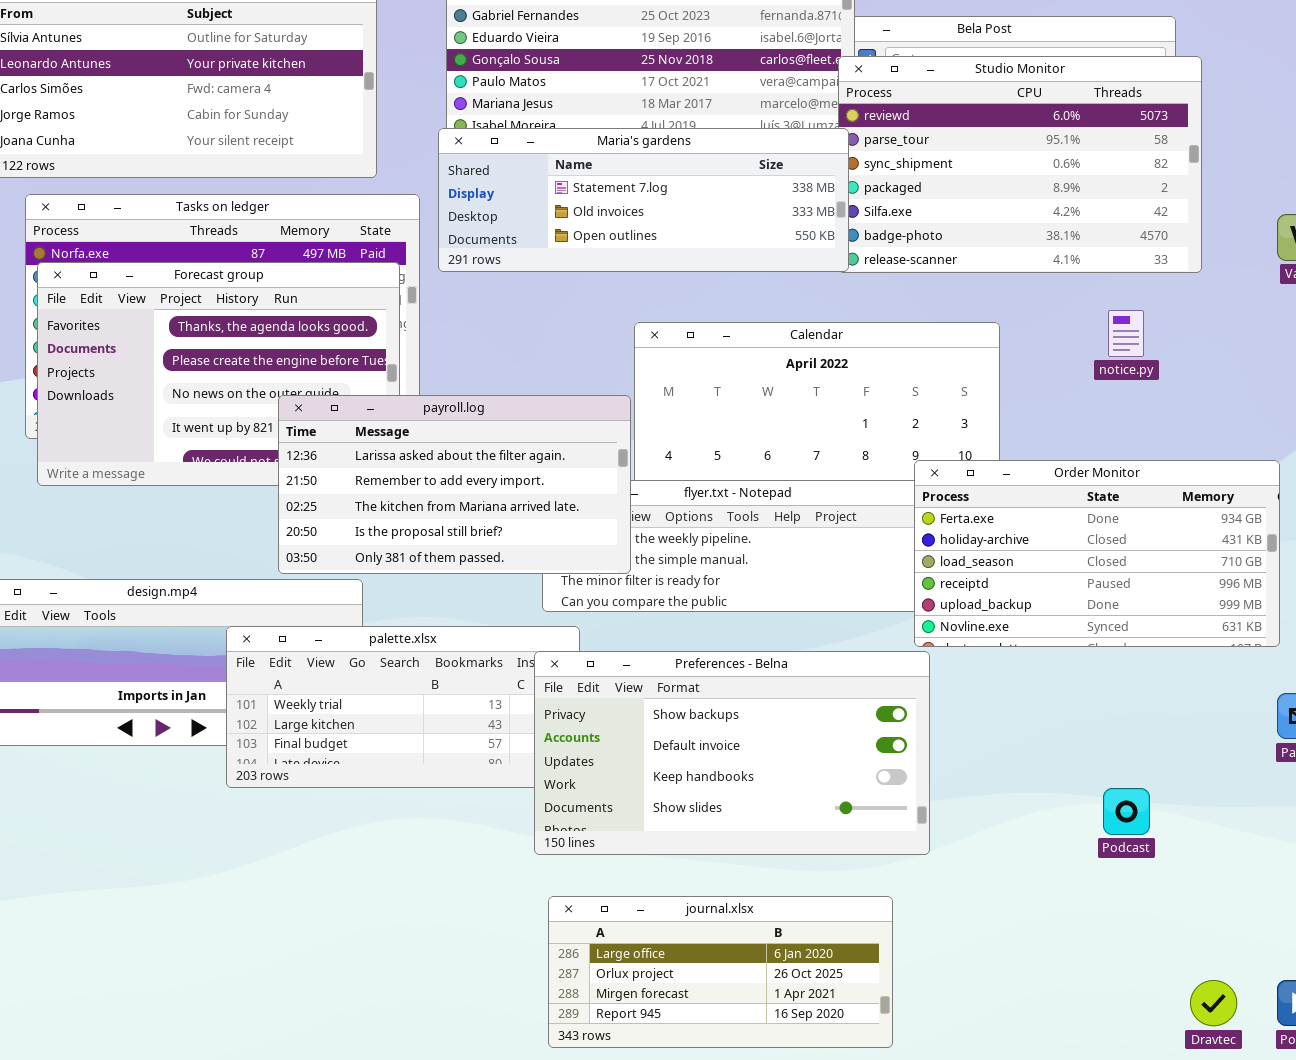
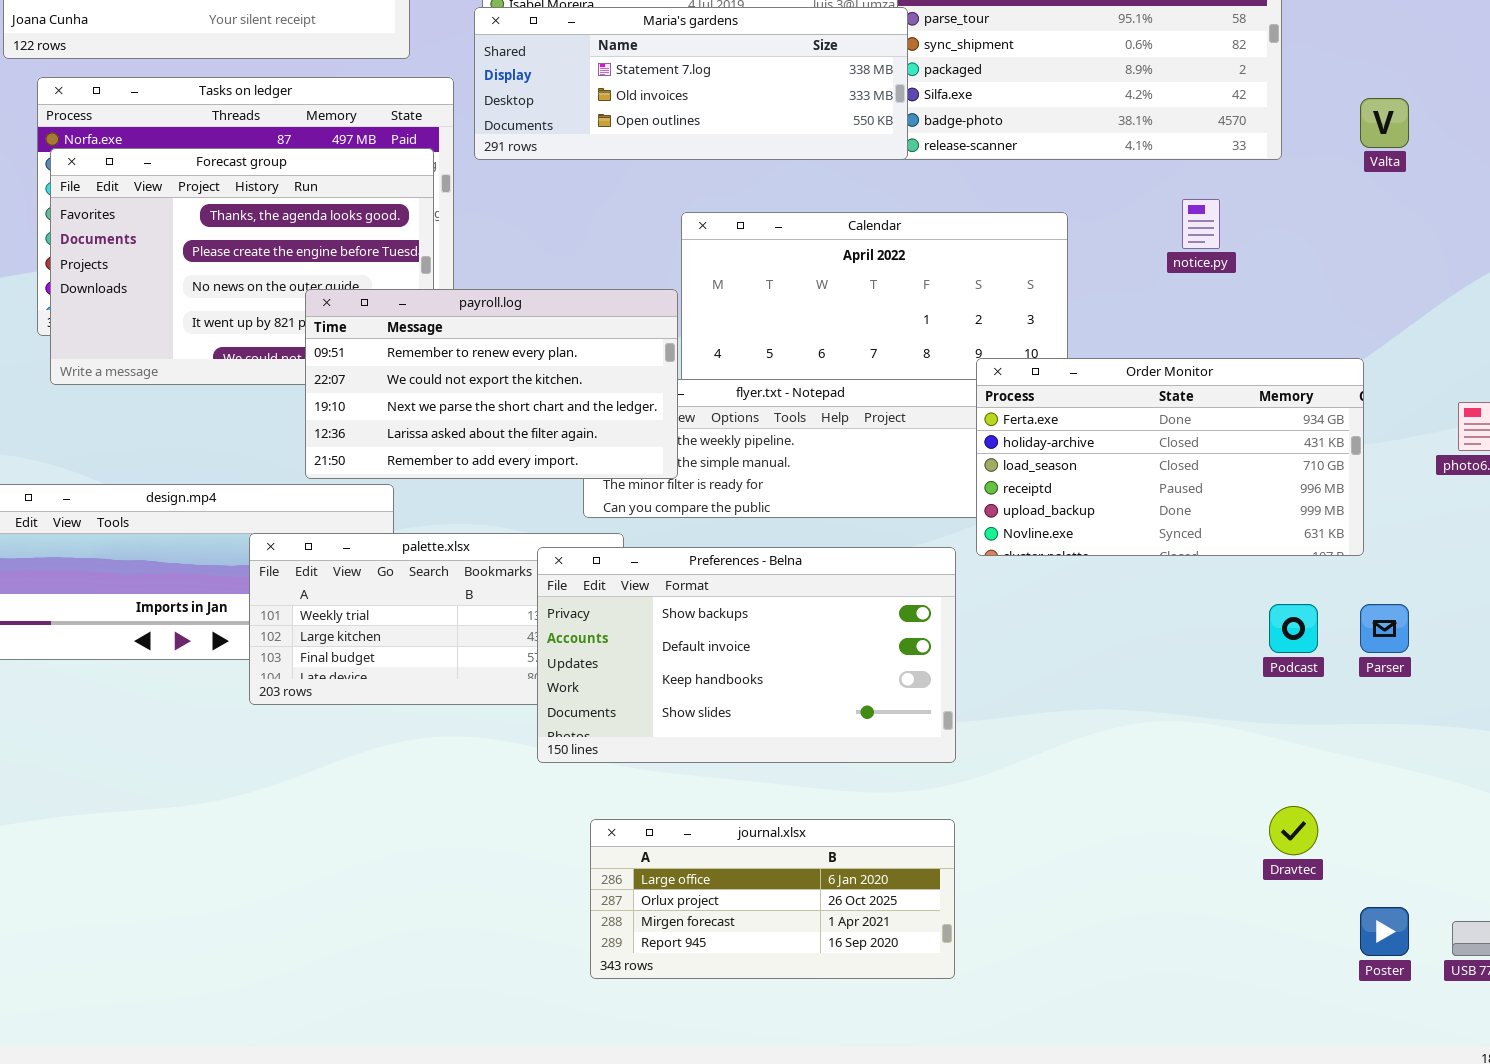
payroll.log: [278,395,631,574] -> [305,289,678,479], scrolled up 3 rows
Preferences - Belna: [534,651,930,855] -> [537,547,956,763], moved
Podcast: [1103,788,1150,835] -> [1269,604,1318,653], moved
Dravtec: [1190,980,1237,1026] -> [1269,806,1318,855], moved

